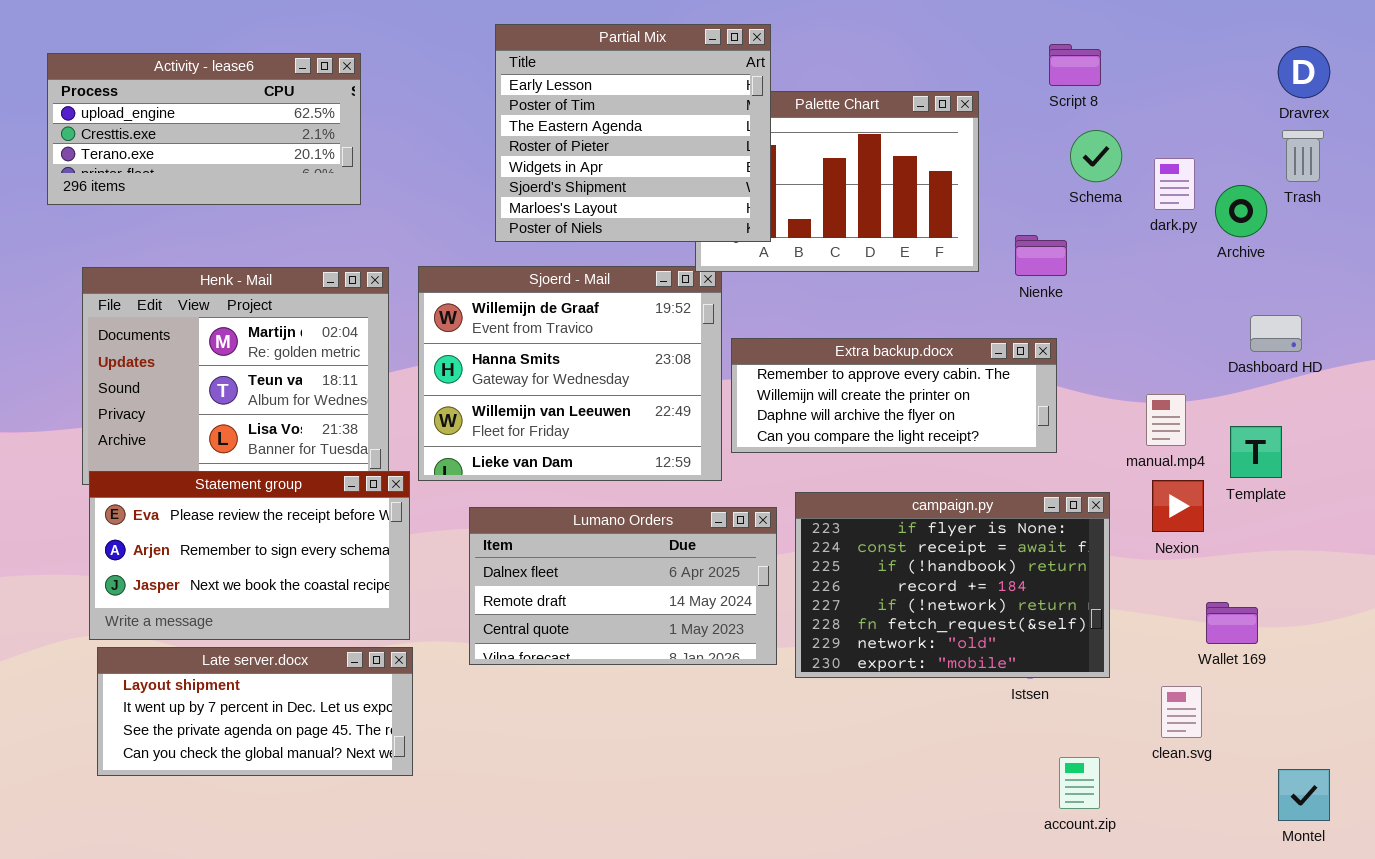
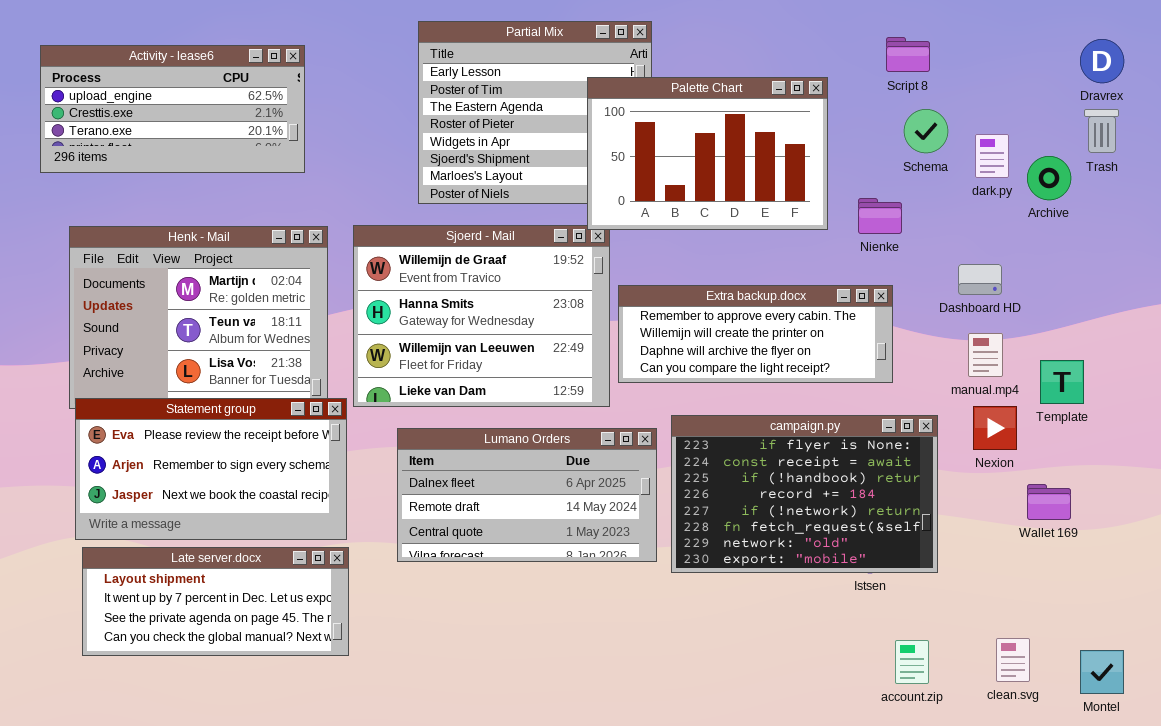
Palette Chart: [695,91,979,272] -> [587,77,828,230], raised
Dashboard HD: [1250,315,1302,352] -> [958,264,1002,295], moved
Wallet 169: [1206,602,1258,644] -> [1027,484,1071,520], moved
clean.svg: [1161,686,1202,738] -> [996,638,1030,682], moved

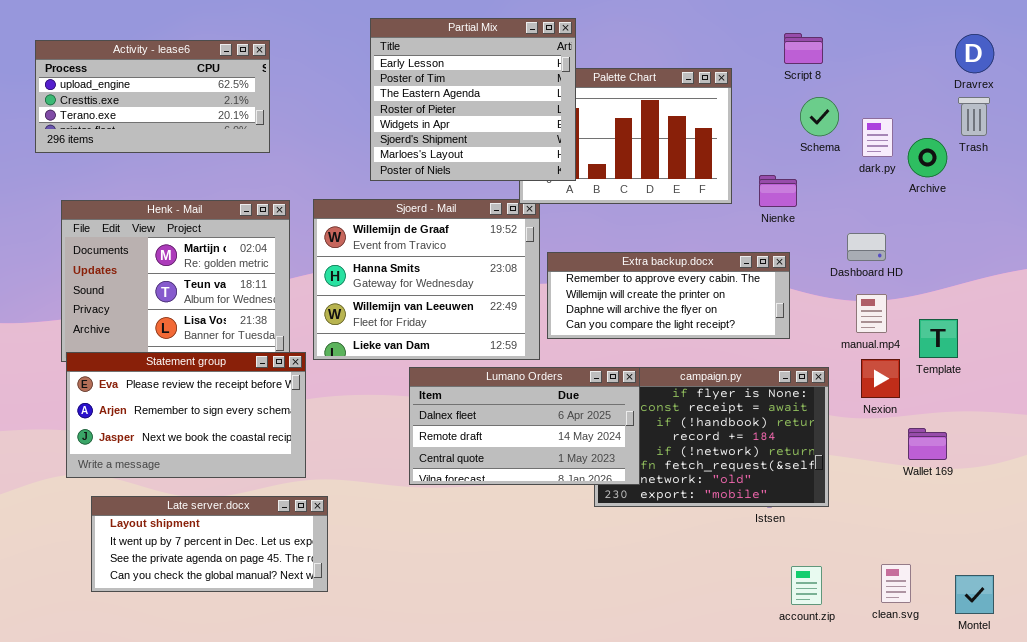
Partial Mix: [418,21,652,204] -> [370,18,576,181], raised
Lumano Orders: [397,428,657,562] -> [409,367,640,485], moved
Late server.docx: [82,547,349,656] -> [91,496,328,592], moved

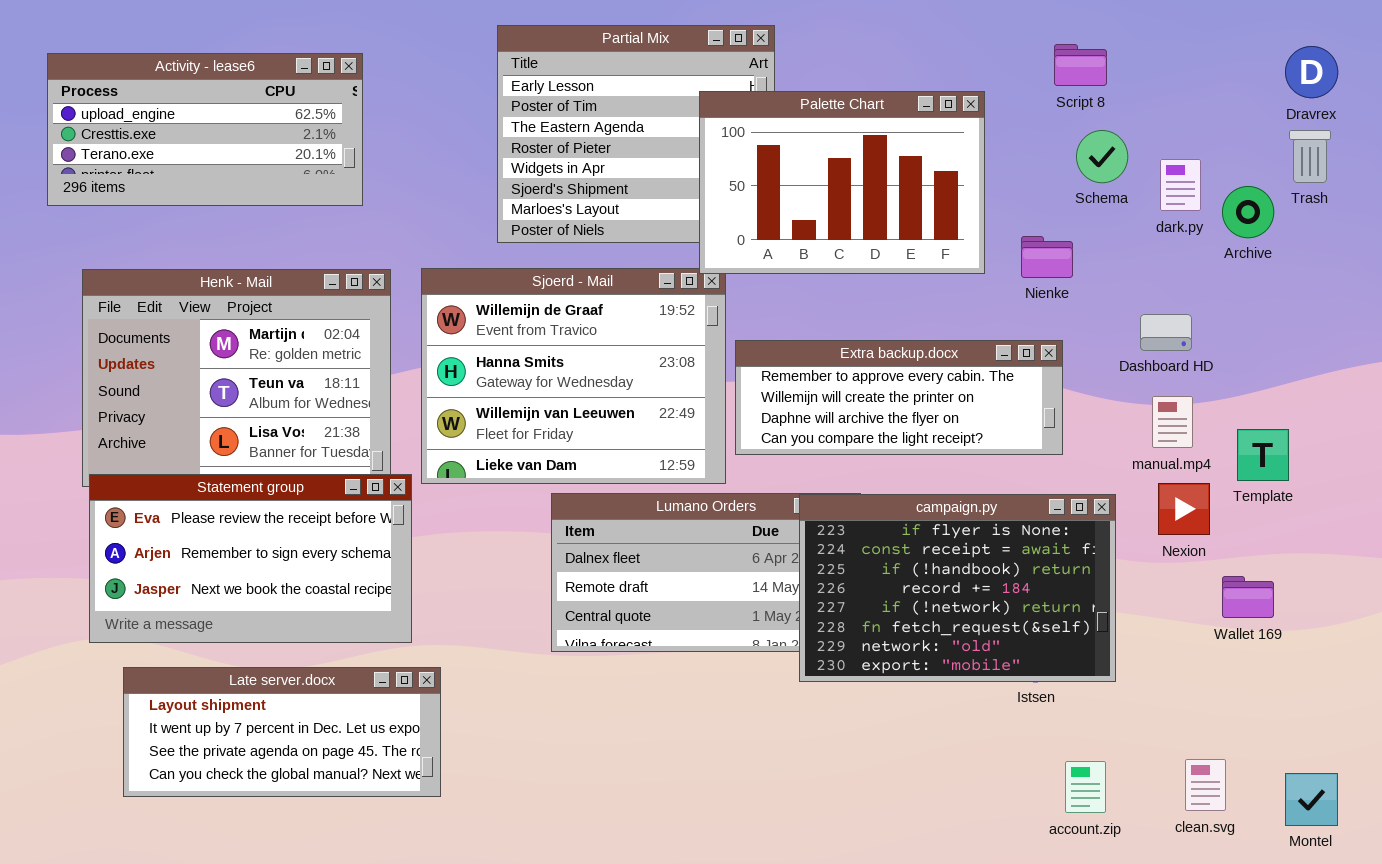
Palette Chart: [519,68,732,204] -> [699,91,985,274], raised
campaign.py: [594,367,829,507] -> [799,494,1116,682], raised

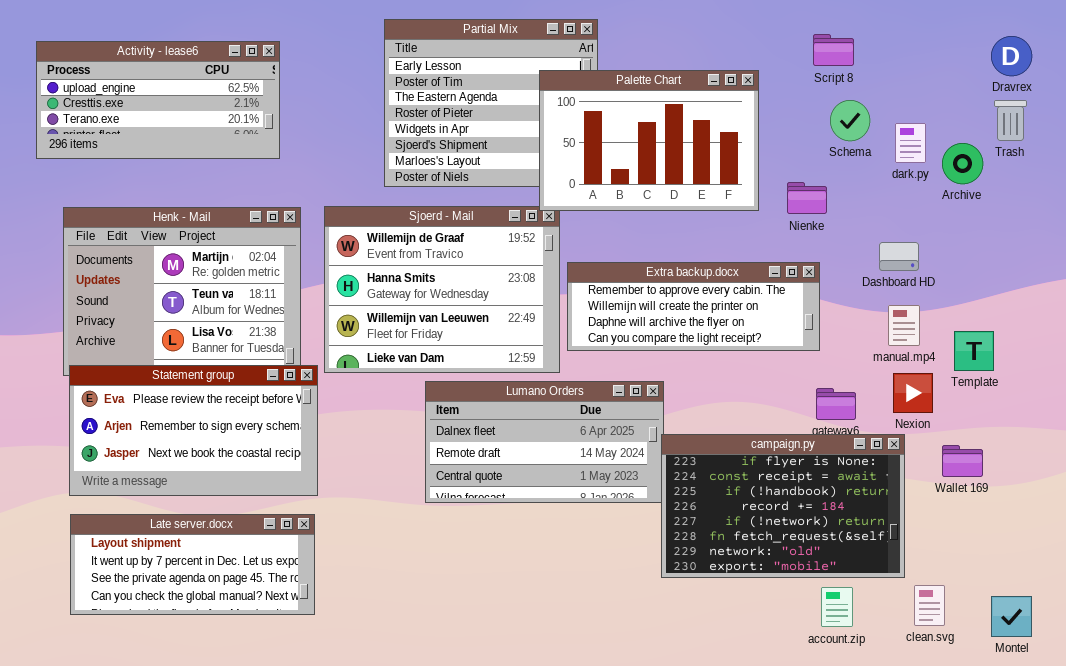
campaign.py: [799,494,1116,682] -> [661,434,905,578], moved
Late server.docx: [123,667,441,797] -> [70,514,315,615], moved

